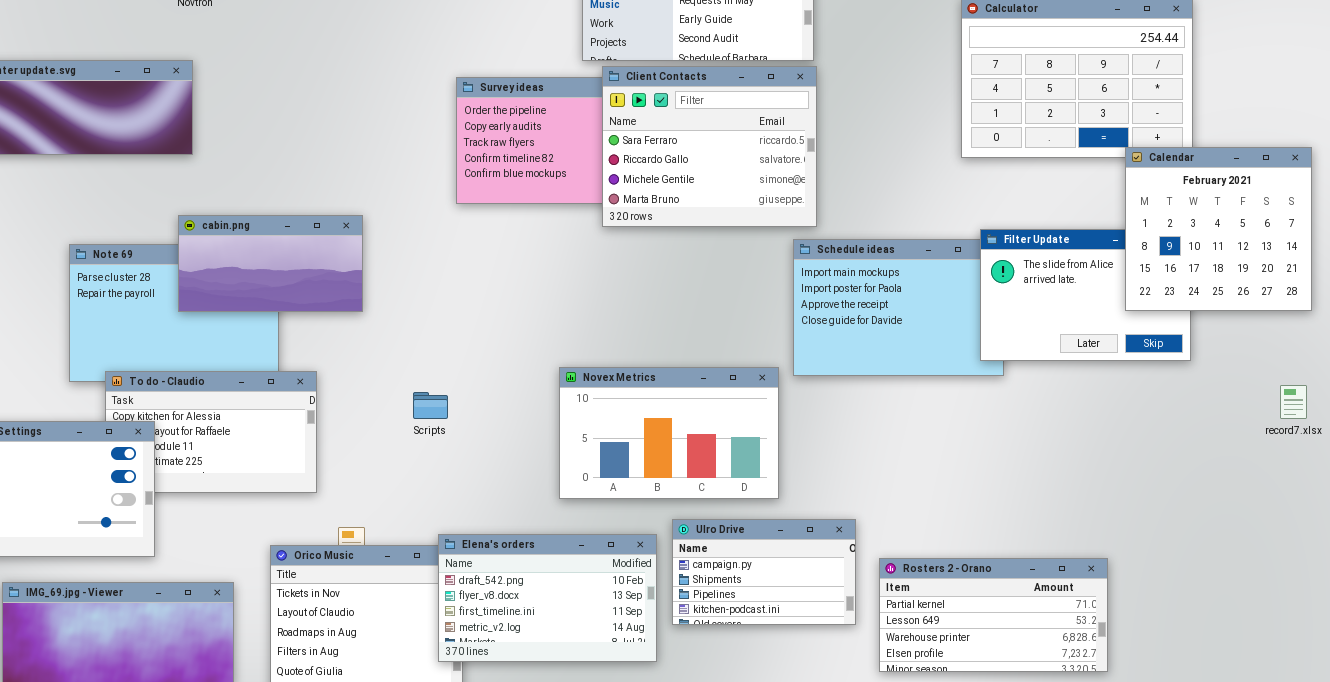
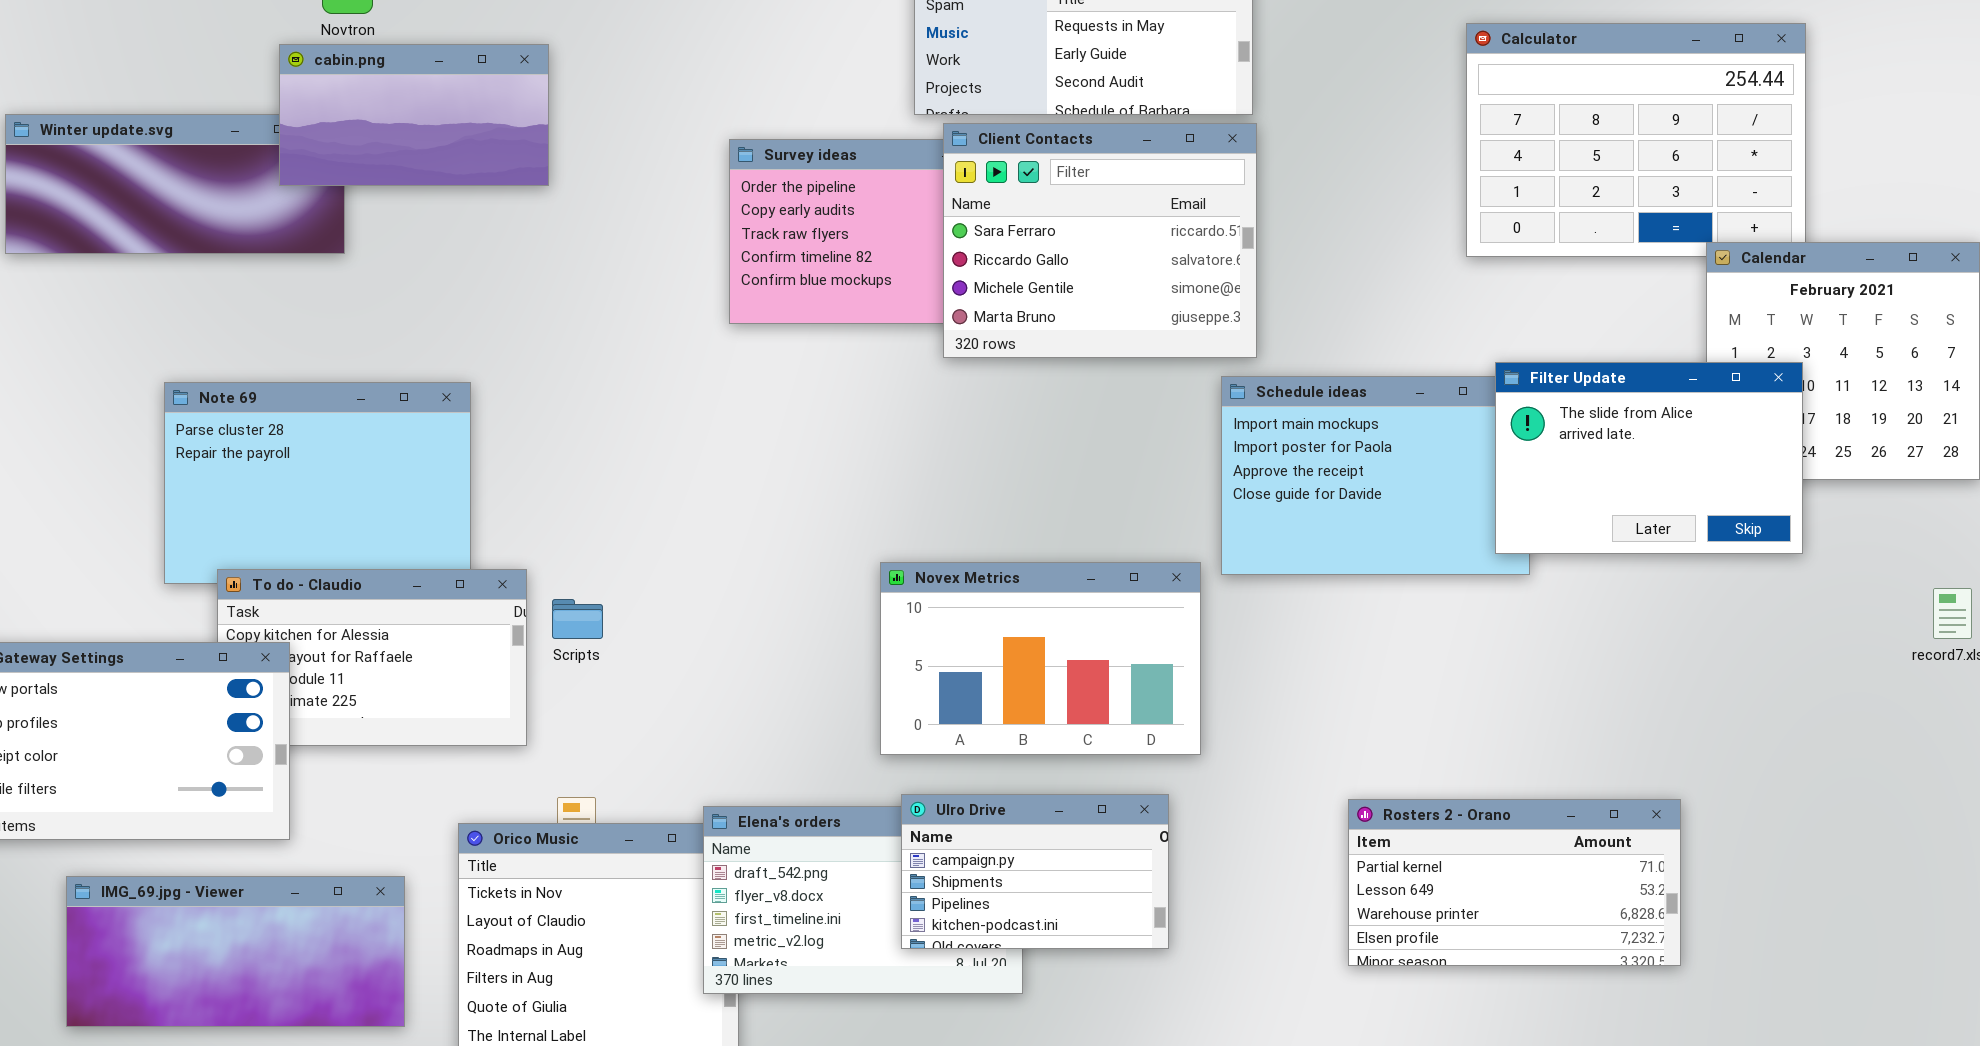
cabin.png: [178,215,363,312] -> [279,44,549,186], moved
Filter Update: [980,229,1191,361] -> [1495,362,1803,554], raised
Scripts: [413,392,448,419] -> [552,599,603,639], moved
Ulro Drive: [672,519,856,625] -> [901,794,1169,949], moved
Rosters 2 - Orano: [879,558,1108,672] -> [1348,799,1681,966], moved

